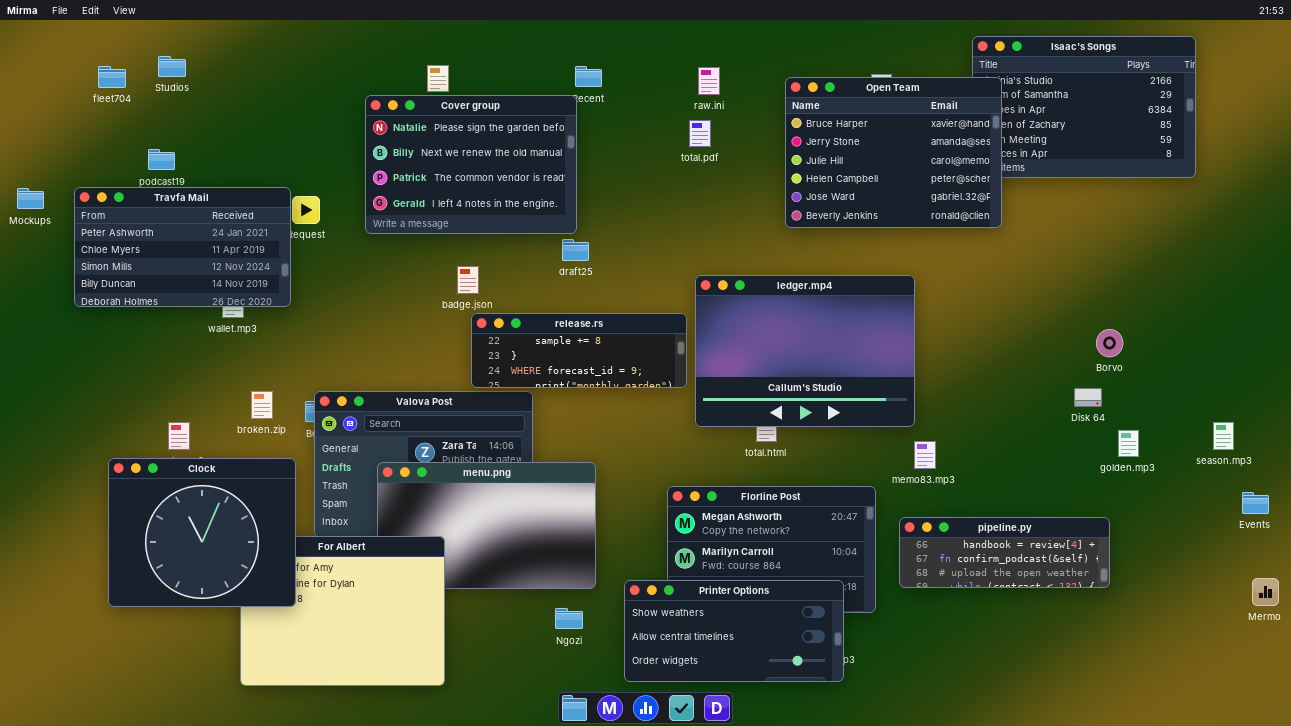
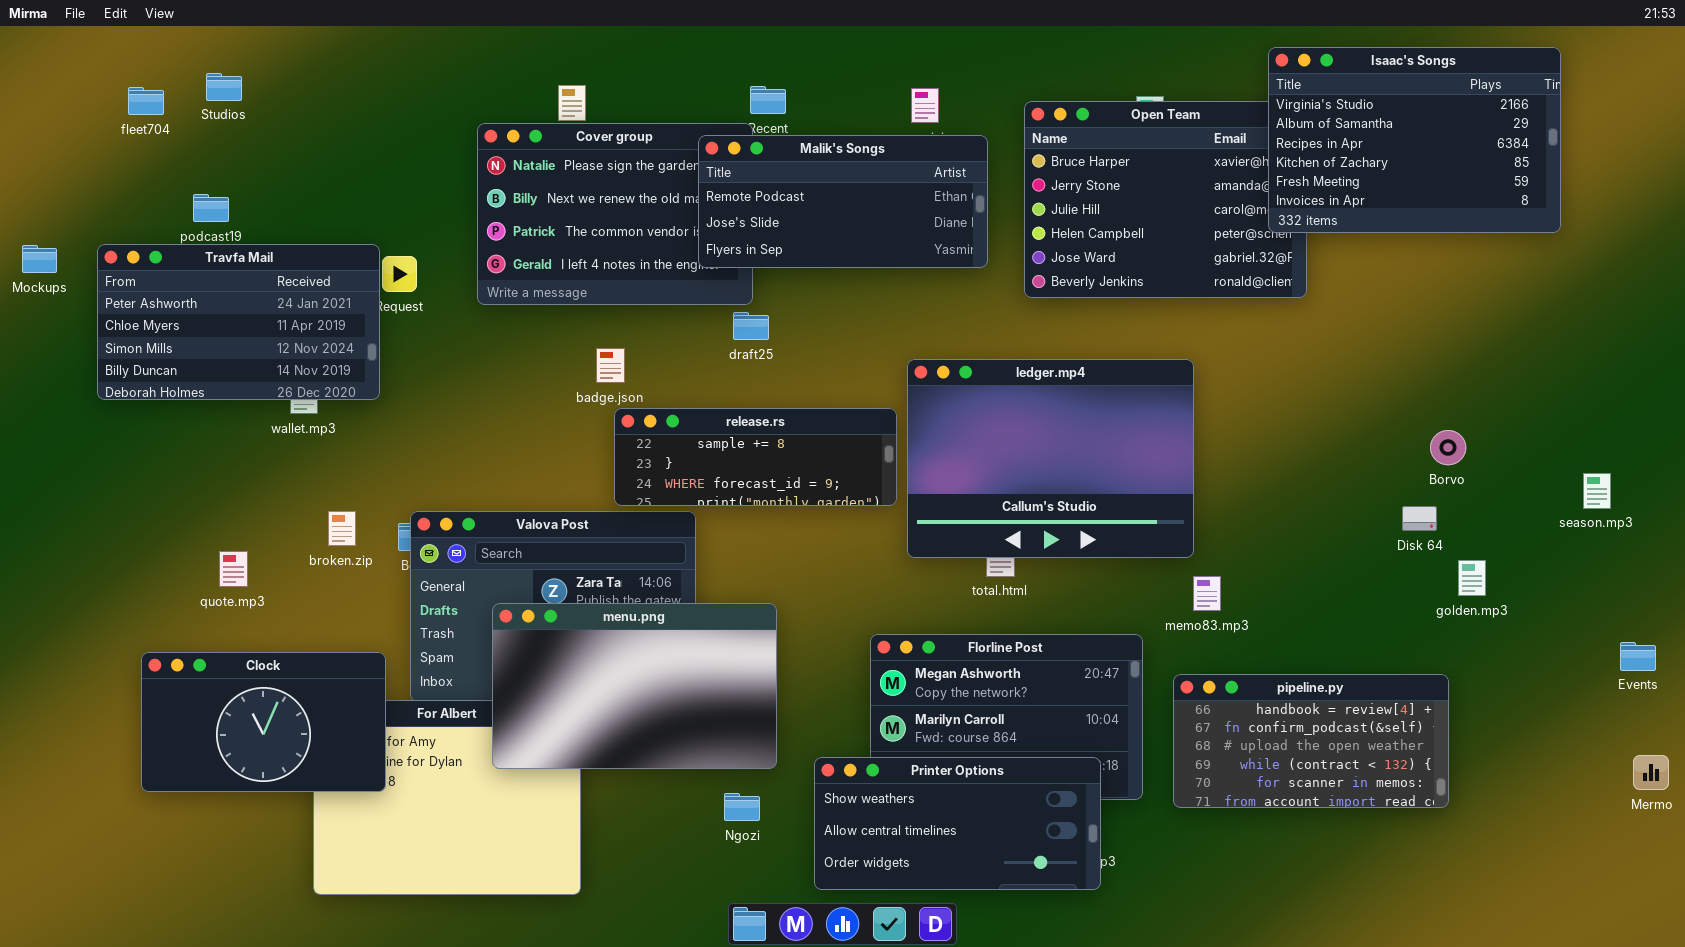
Isaac's Songs: [972,36,1196,178] -> [1268,47,1561,233], raised
Malik's Songs: none -> [698,135,988,268], opened
season.mp3: [1213,422,1234,450] -> [1583,473,1611,509], moved
Clock: [108,458,296,607] -> [141,652,386,792], resized
menu.png: [377,462,596,589] -> [492,603,777,769], raised
pipeline.py: [899,517,1110,588] -> [1173,674,1449,808], resized

